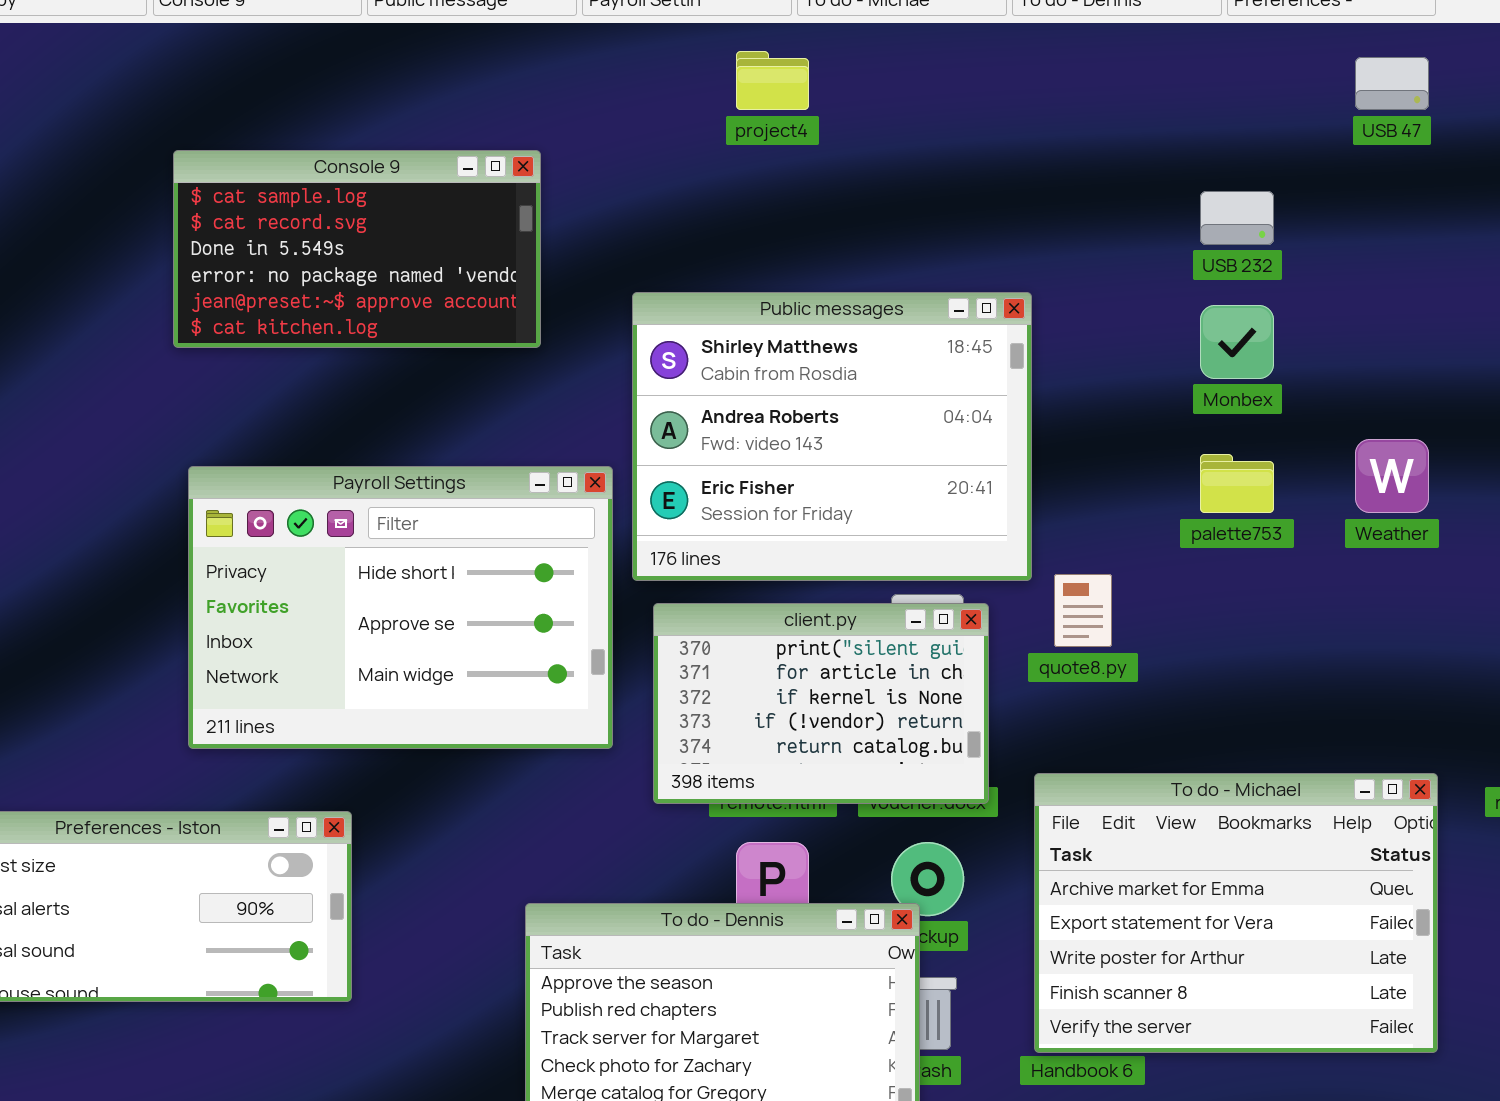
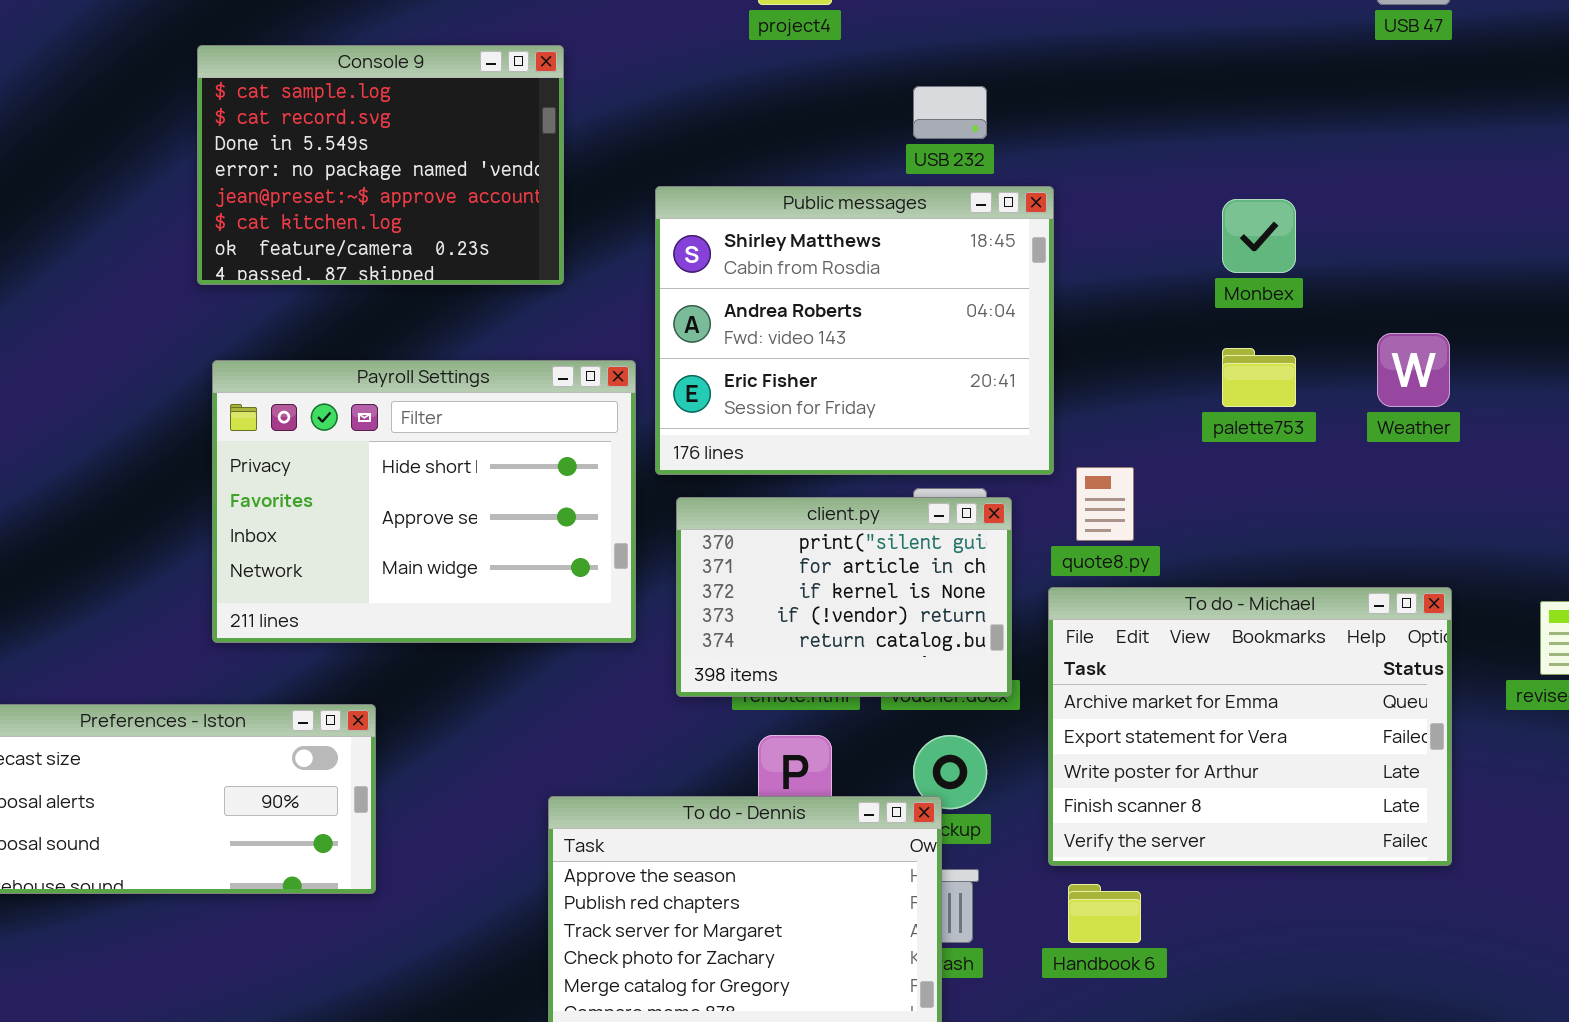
Console 9: [173,150,541,348] -> [197,45,564,285], resized
USB 232: [1200,191,1274,245] -> [913,86,987,139], moved
To do - Michael: [1034,773,1438,1053] -> [1048,587,1452,866], moved

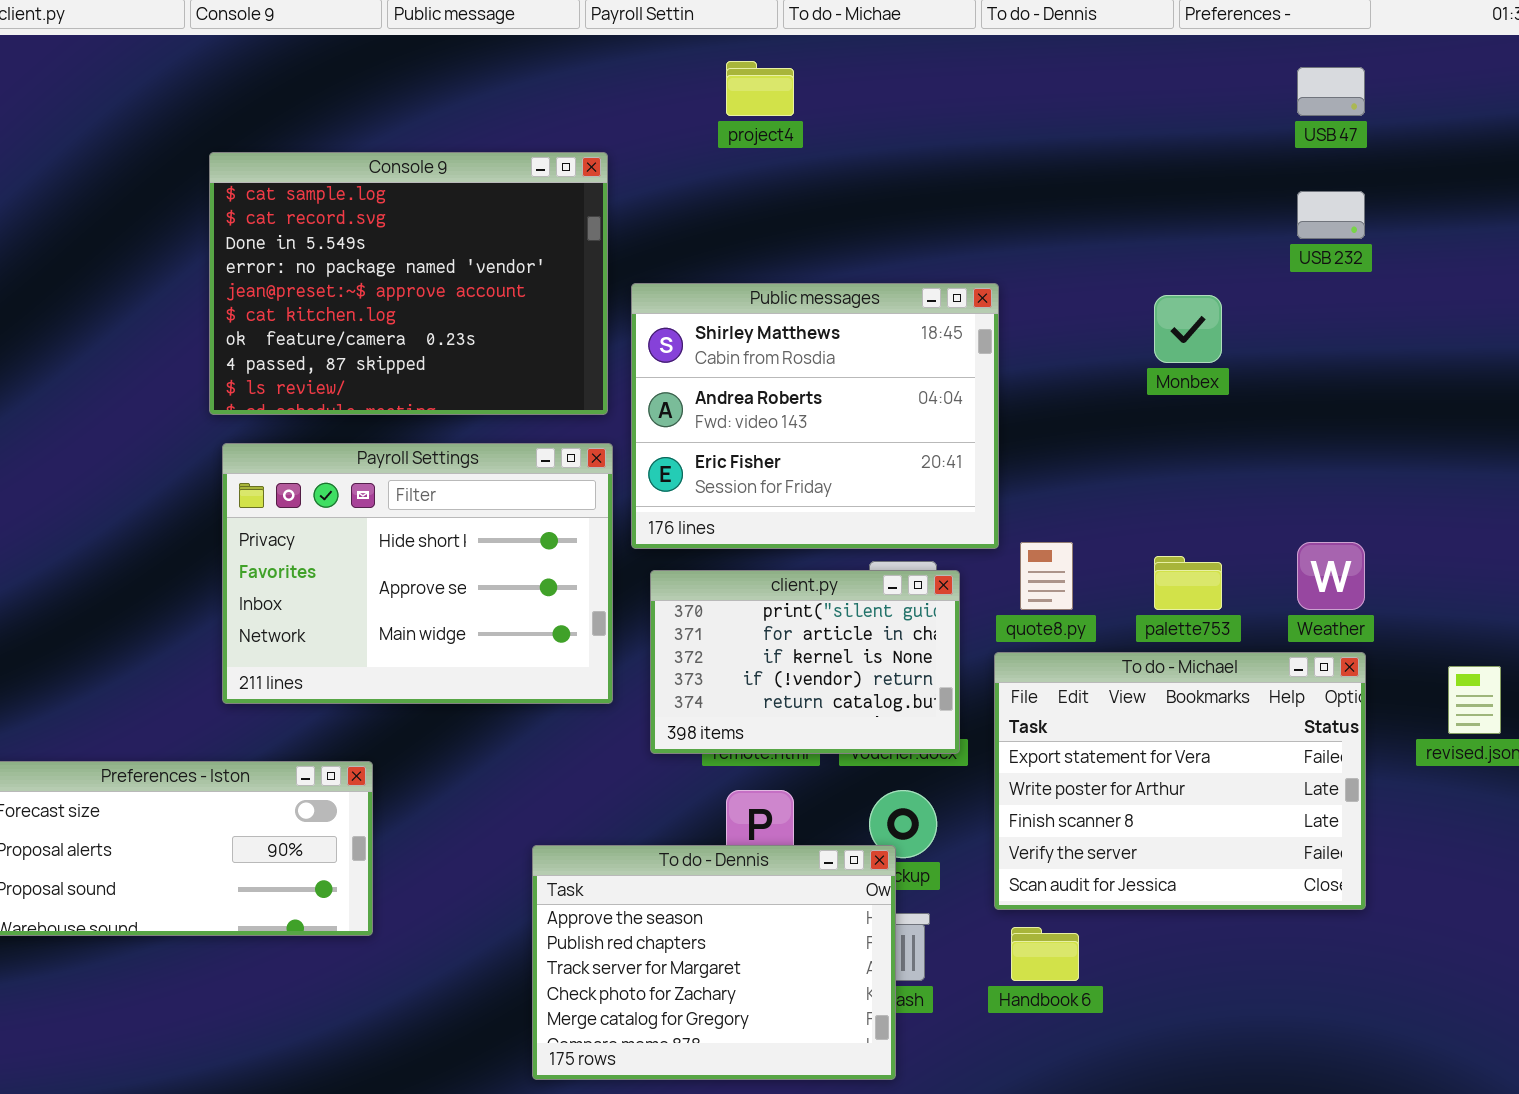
Console 9: [197,45,564,285] -> [209,152,608,415], resized
USB 232: [913,86,987,139] -> [1297,191,1365,239], moved
Weather: [1377,333,1450,407] -> [1297,542,1365,610], moved
palette753: [1222,348,1296,407] -> [1154,556,1222,610], moved
To do - Michael: [1048,587,1452,866] -> [994,652,1366,910], scrolled down 1 row

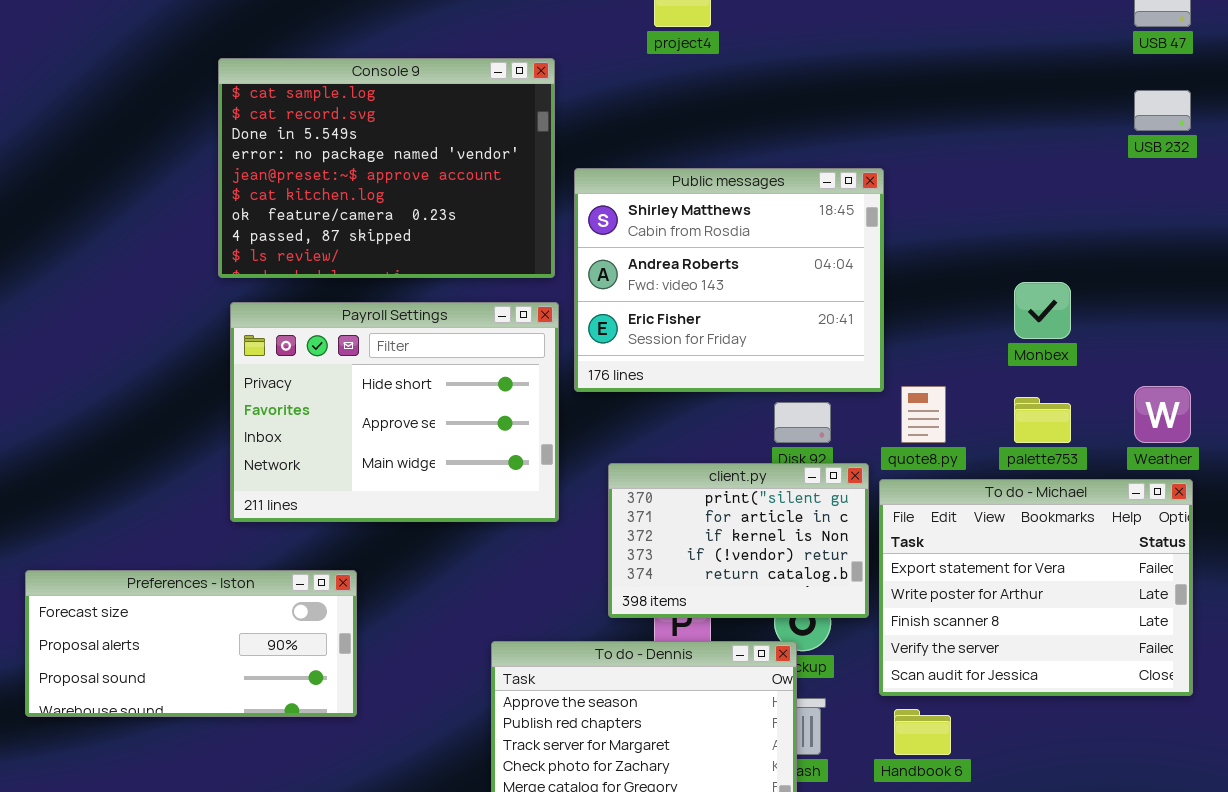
Monbex: [1154,295,1222,363] -> [1014,282,1071,339], moved
client.py: [650,570,960,754] -> [608,463,869,618], moved

